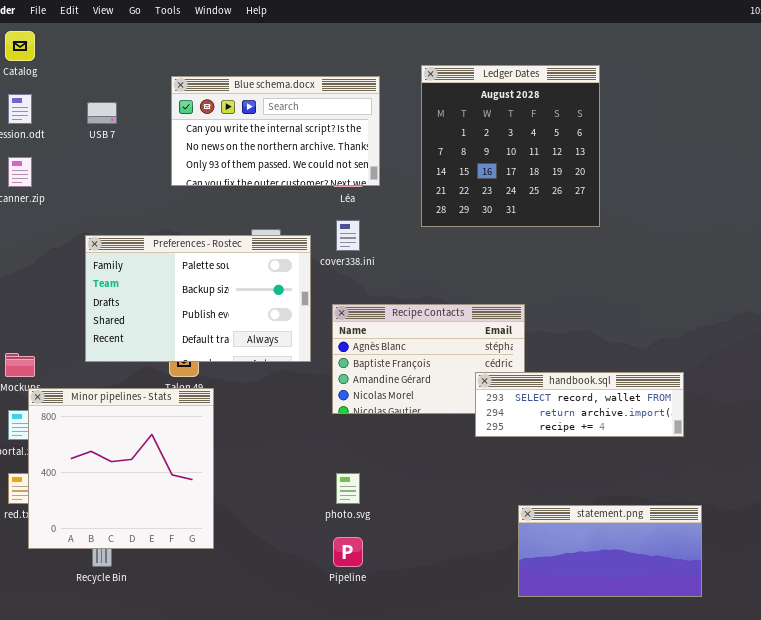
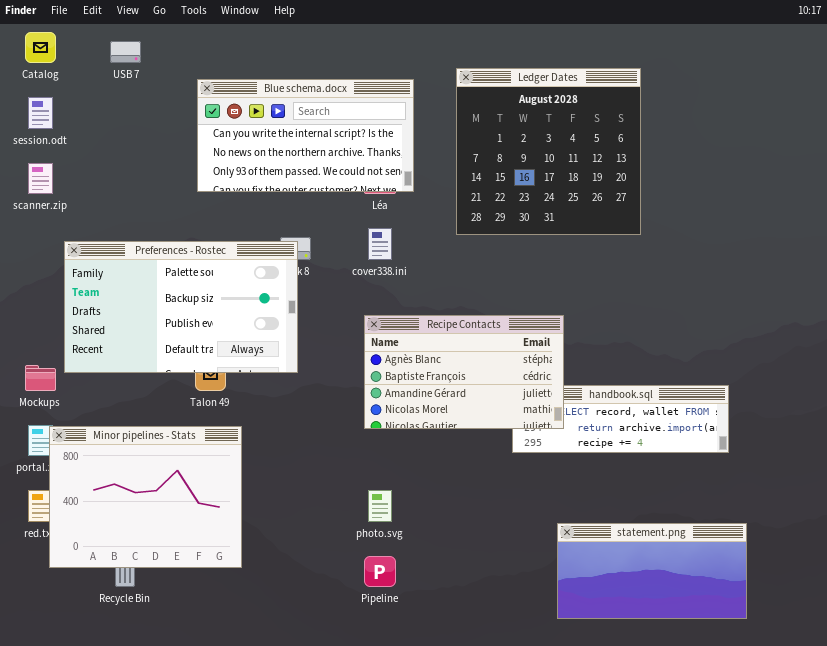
USB 7: [87,102,117,124] -> [110,41,141,63], moved
Preferences - Rostec: [85,235,311,362] -> [64,241,298,373], moved
Recipe Contacts: [332,304,525,414] -> [364,315,564,429], raised
Minor pipelines - Stats: [28,388,214,549] -> [49,426,242,568], resized

